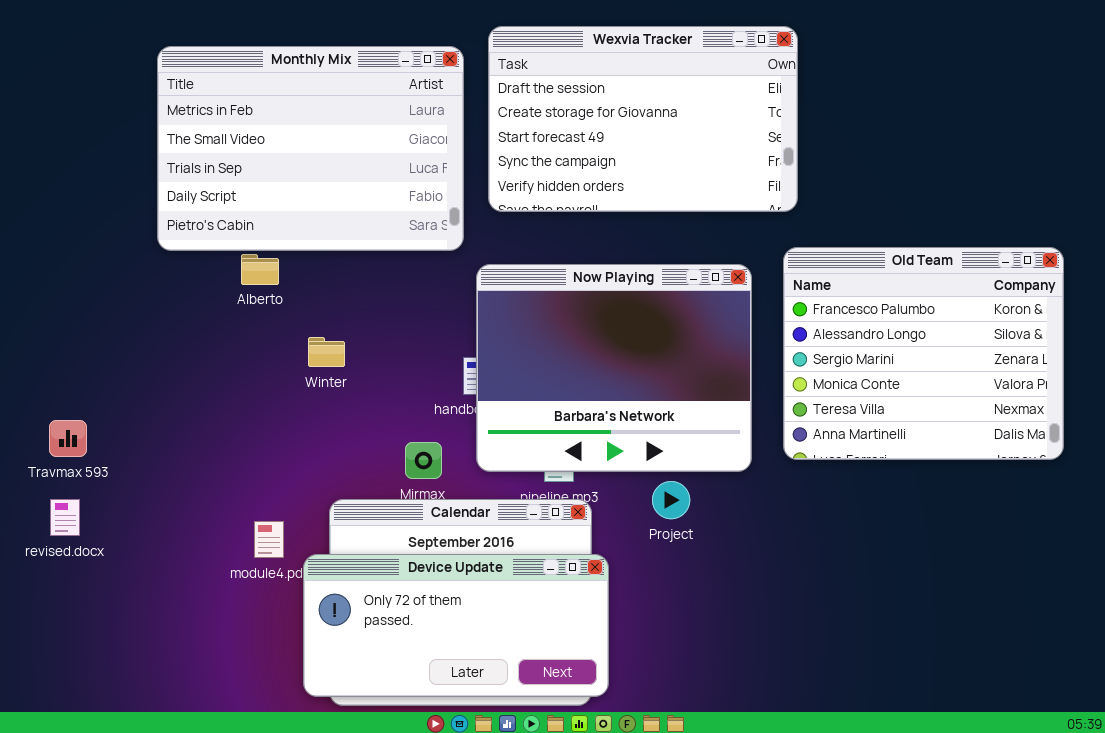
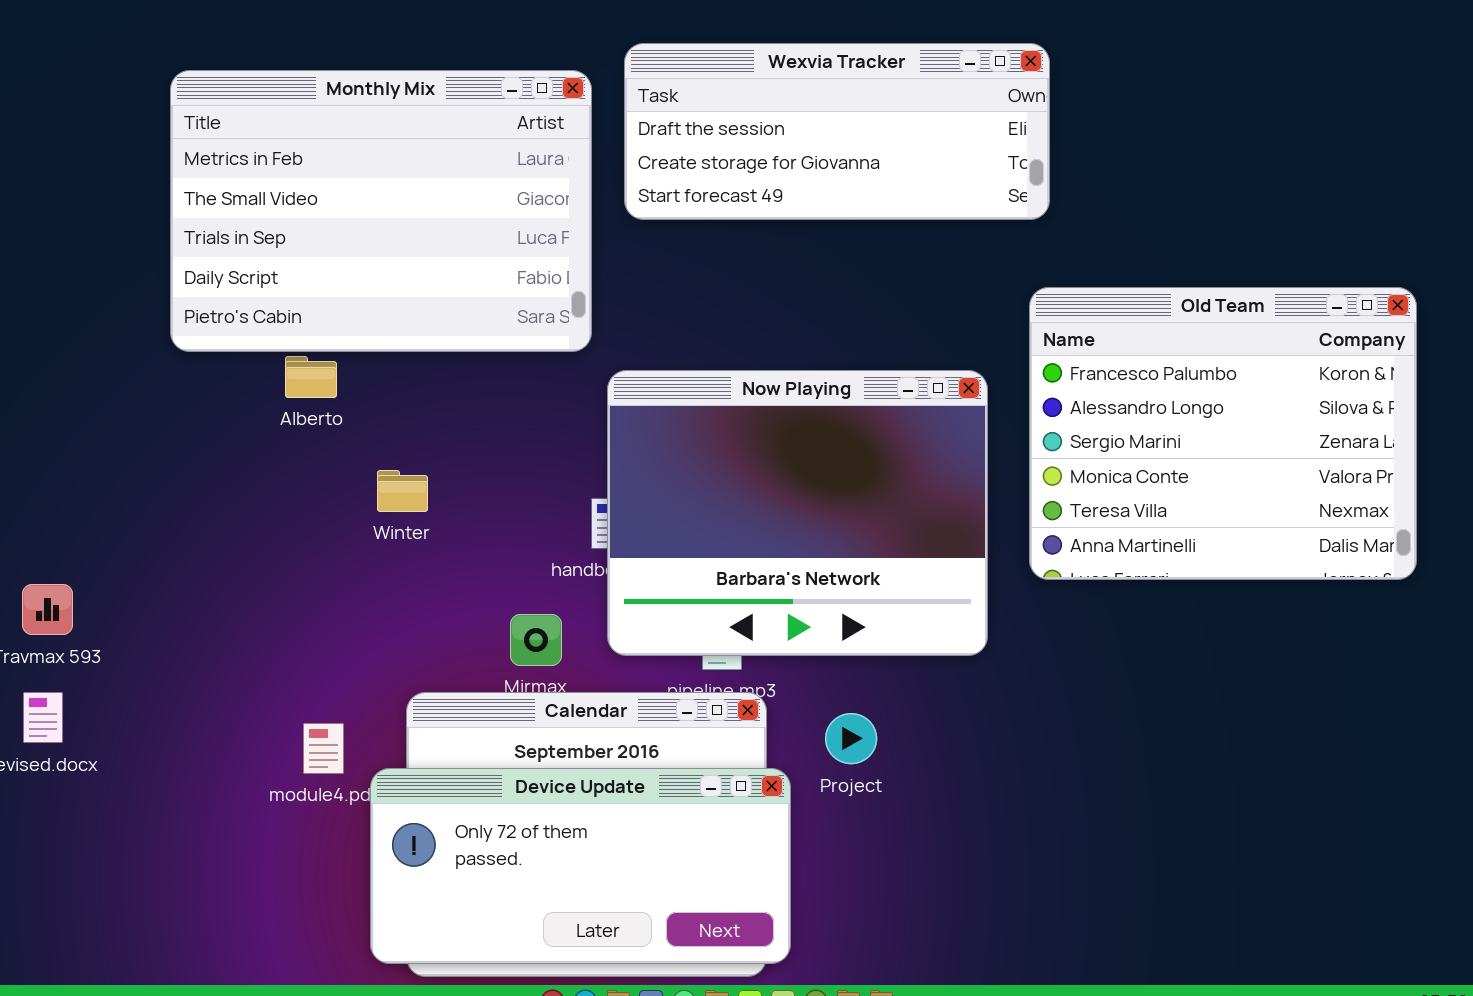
Wexvia Tracker: [488,26,798,212] -> [624,43,1050,220], resized
Old Team: [783,247,1064,460] -> [1029,287,1417,580], moved
Project: [652,481,690,519] -> [825,713,877,764], moved

